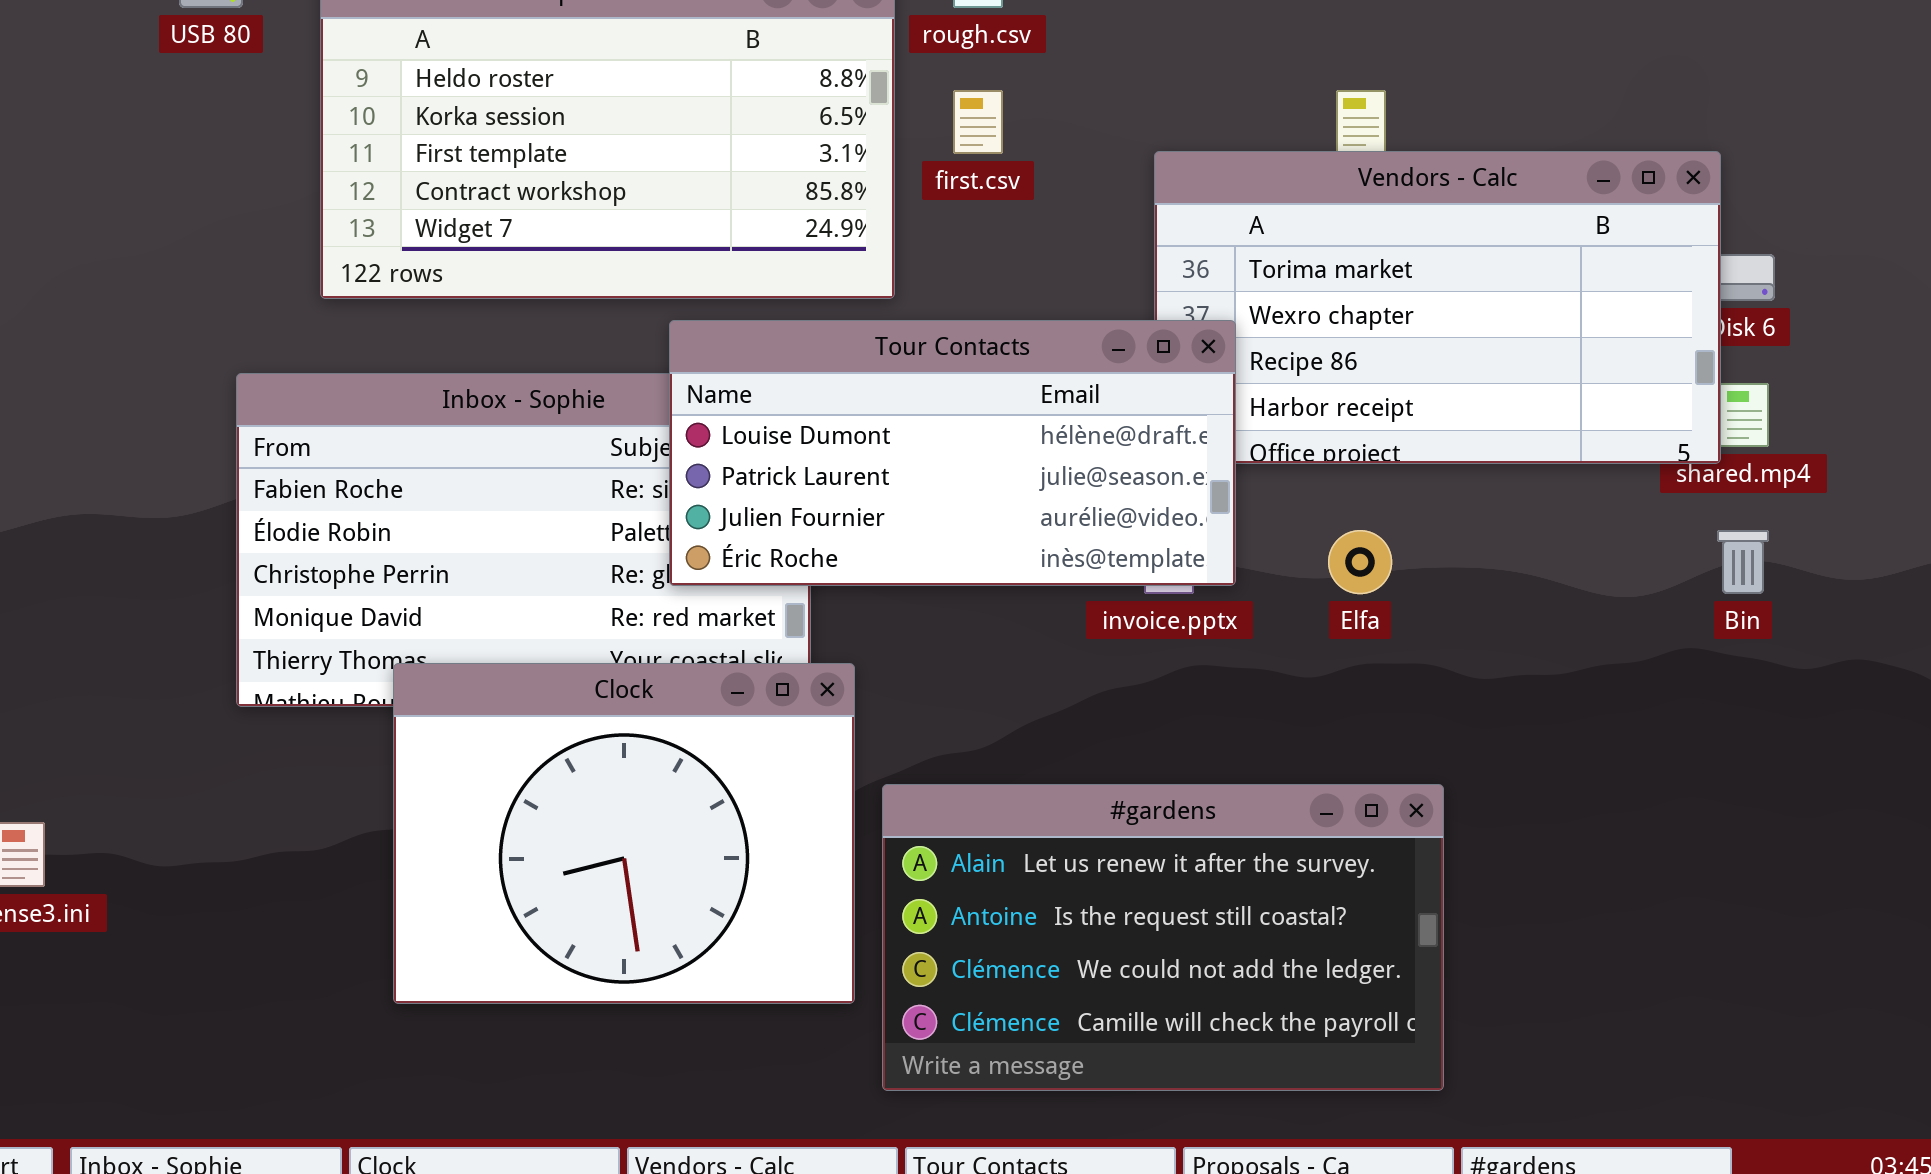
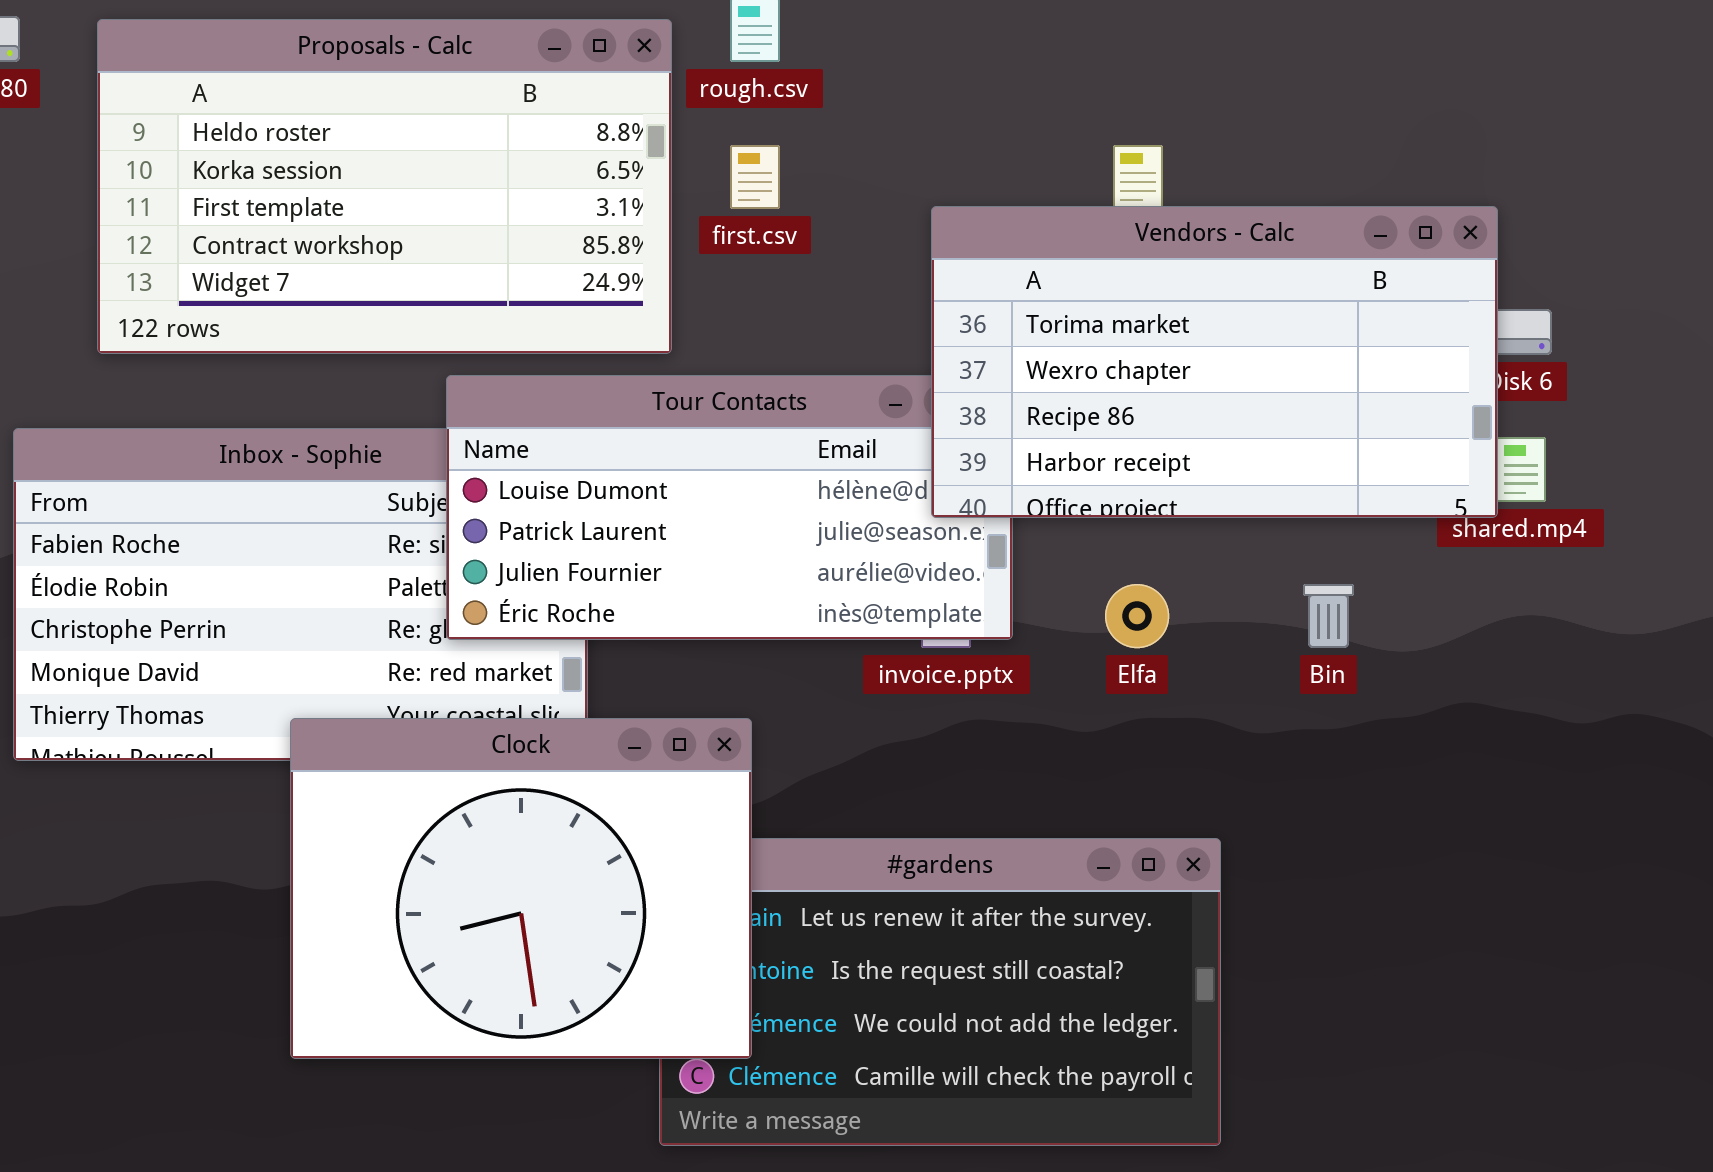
Vendors - Calc: [1154,151,1721,464] -> [931,206,1498,518], raised
Bin: [1717,530,1769,594] -> [1303,584,1354,648], moved
Clock: [393,663,855,1004] -> [290,718,752,1059], moved

